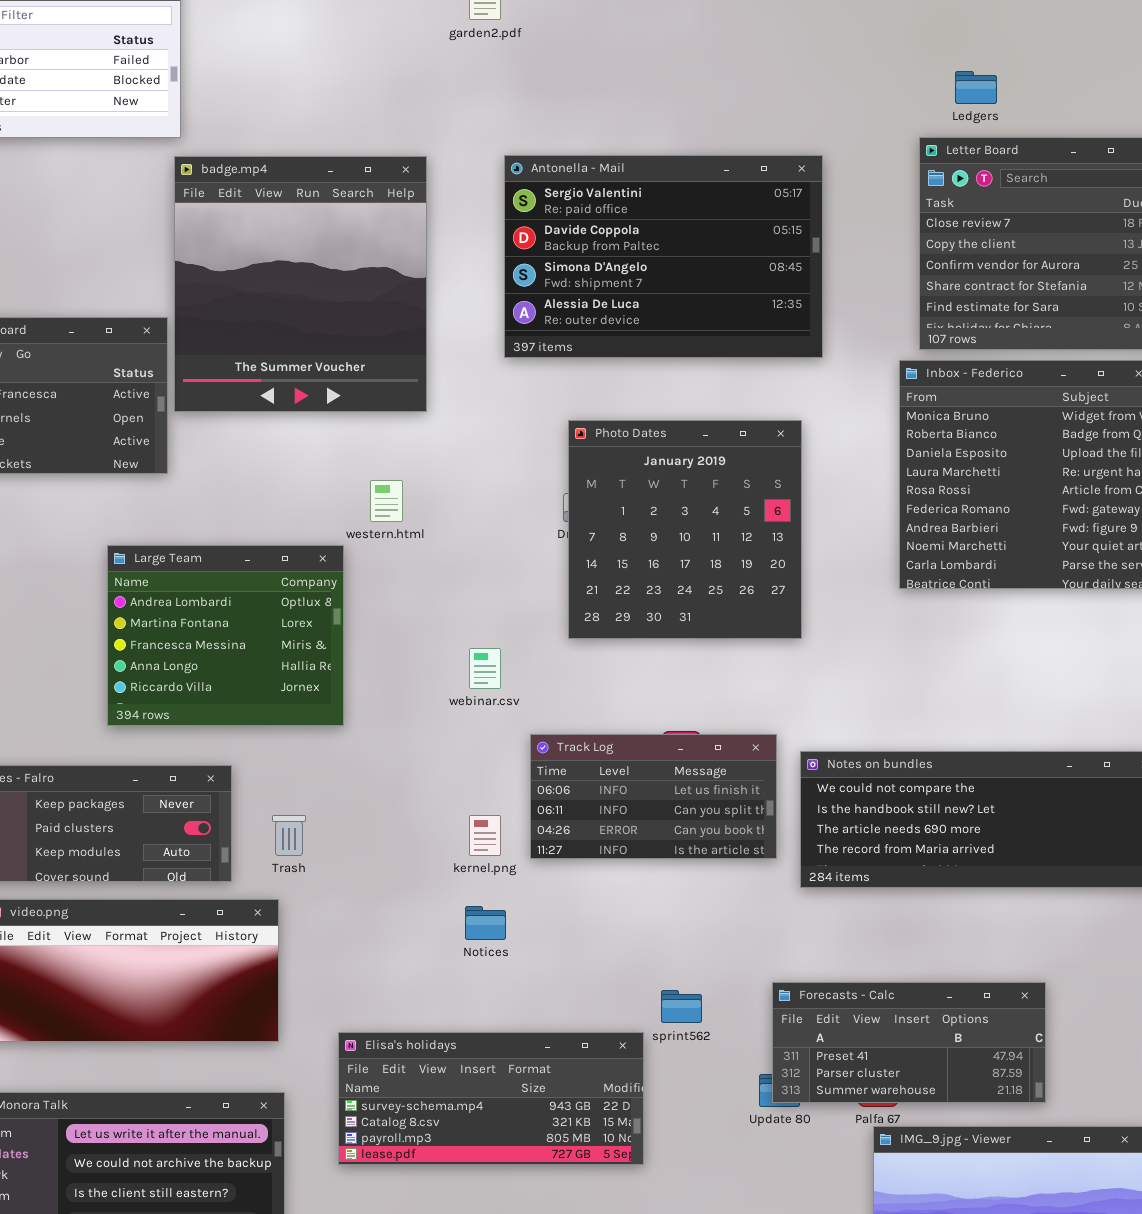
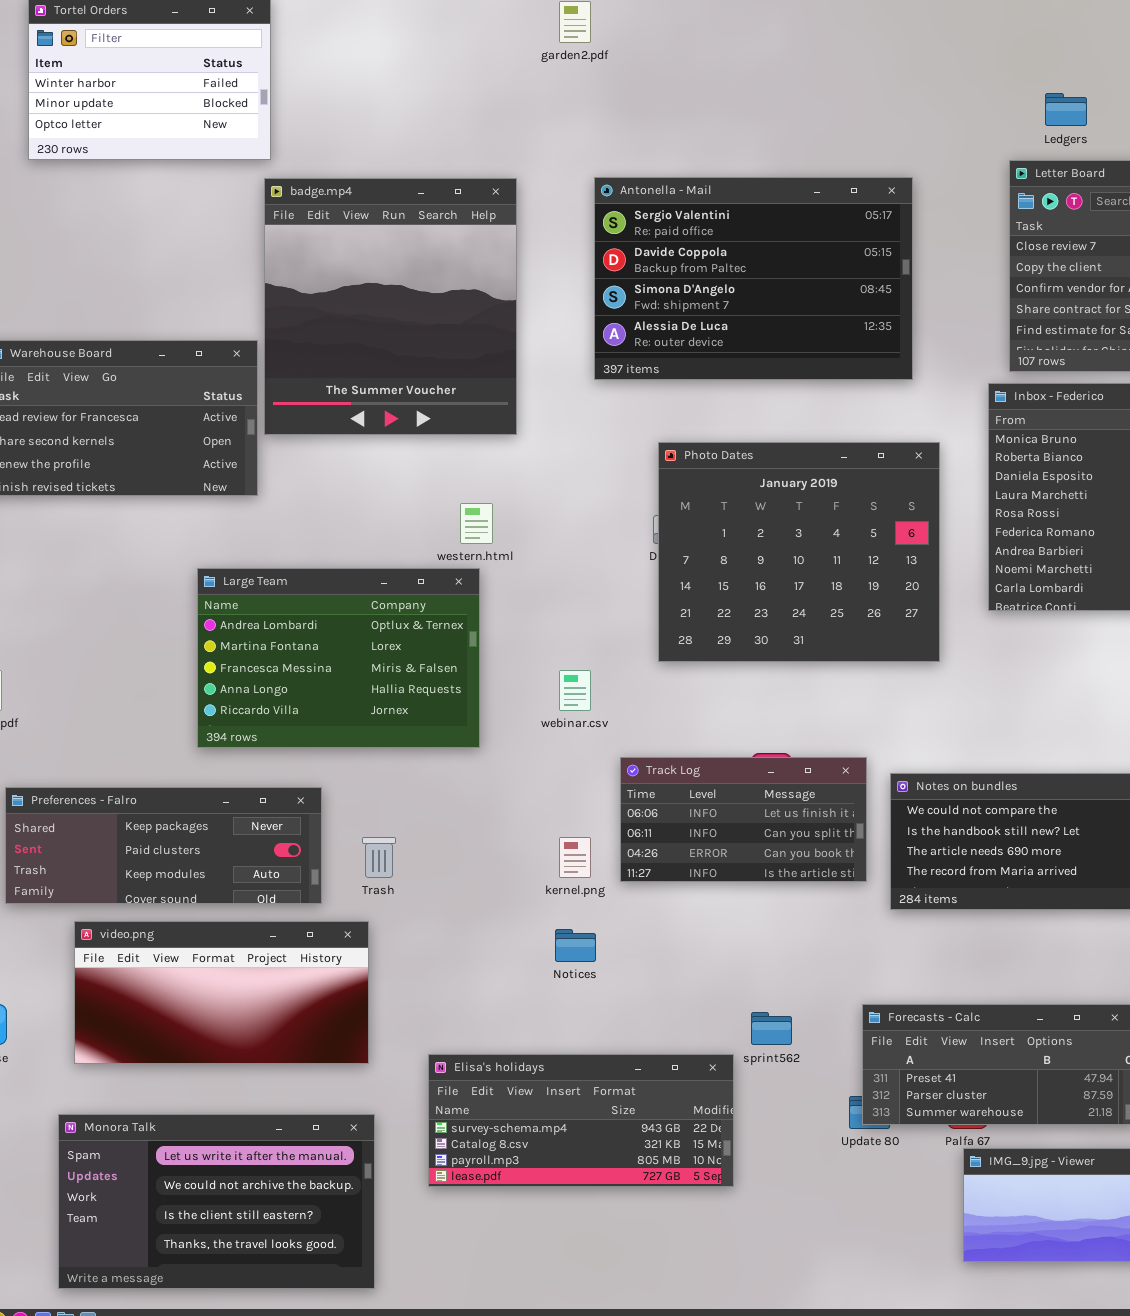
Photo Dates: [568,420,802,639] -> [658,442,940,662], resized
Large Team: [107,545,344,726] -> [197,568,480,748], resized

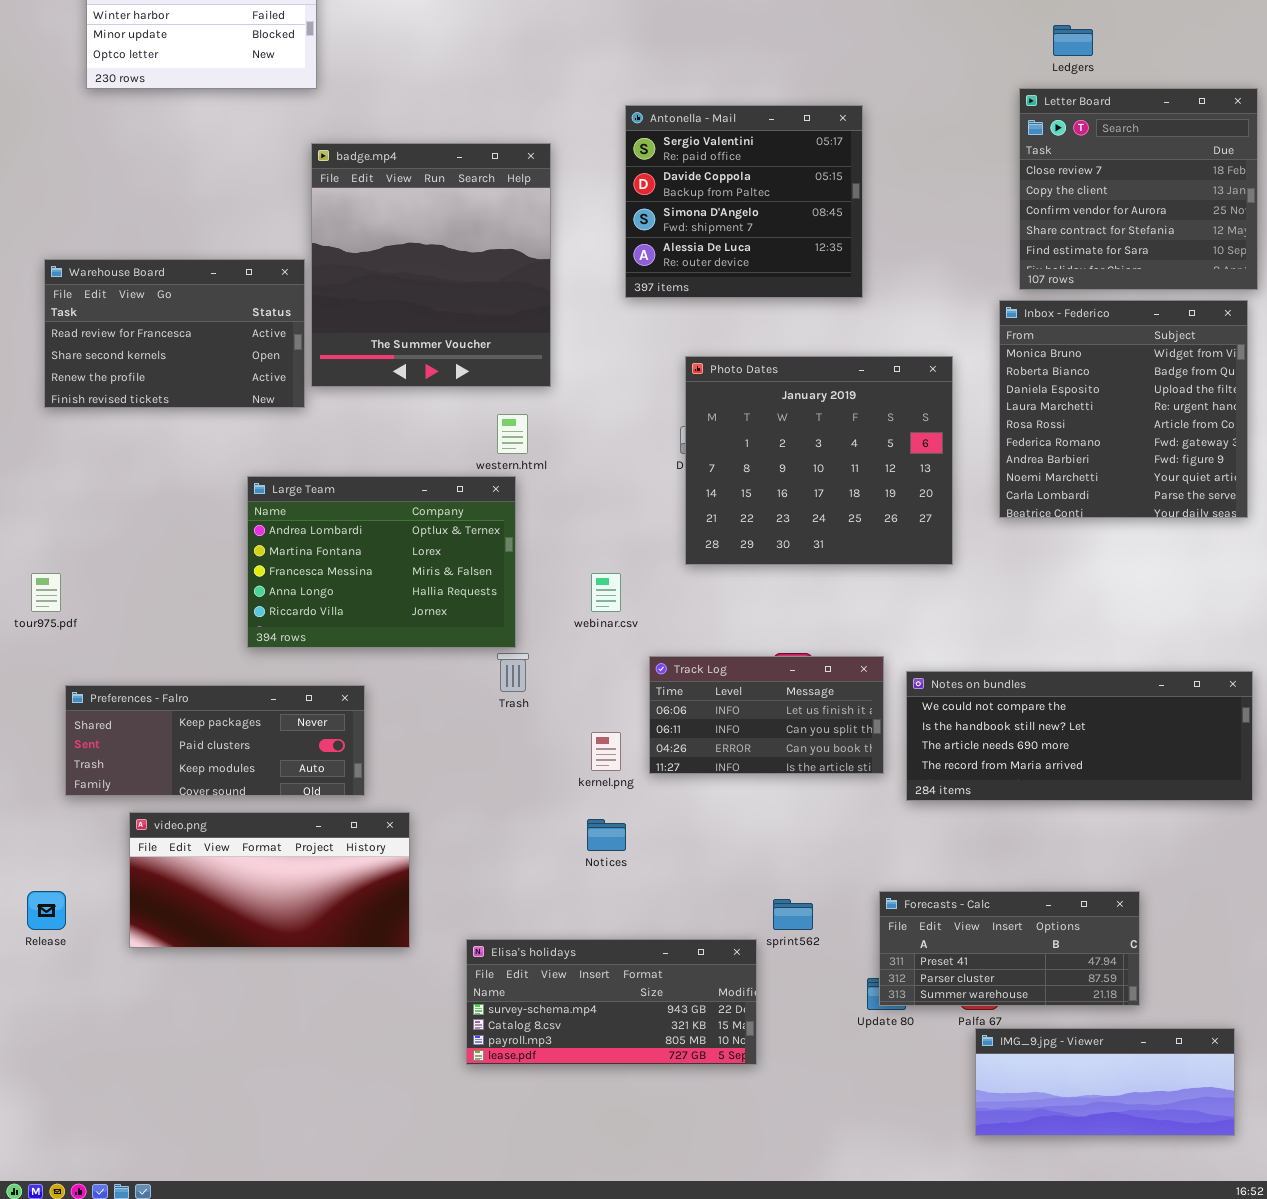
Antonella - Mail: [594,177,913,380] -> [625,105,863,298], resized
badge.mp4: [264,178,517,435] -> [311,143,551,387], moved
Trash: [362,837,396,878] -> [497,653,529,692], moved
Monora Talk: [58,1114,375,1289] -> none, closed

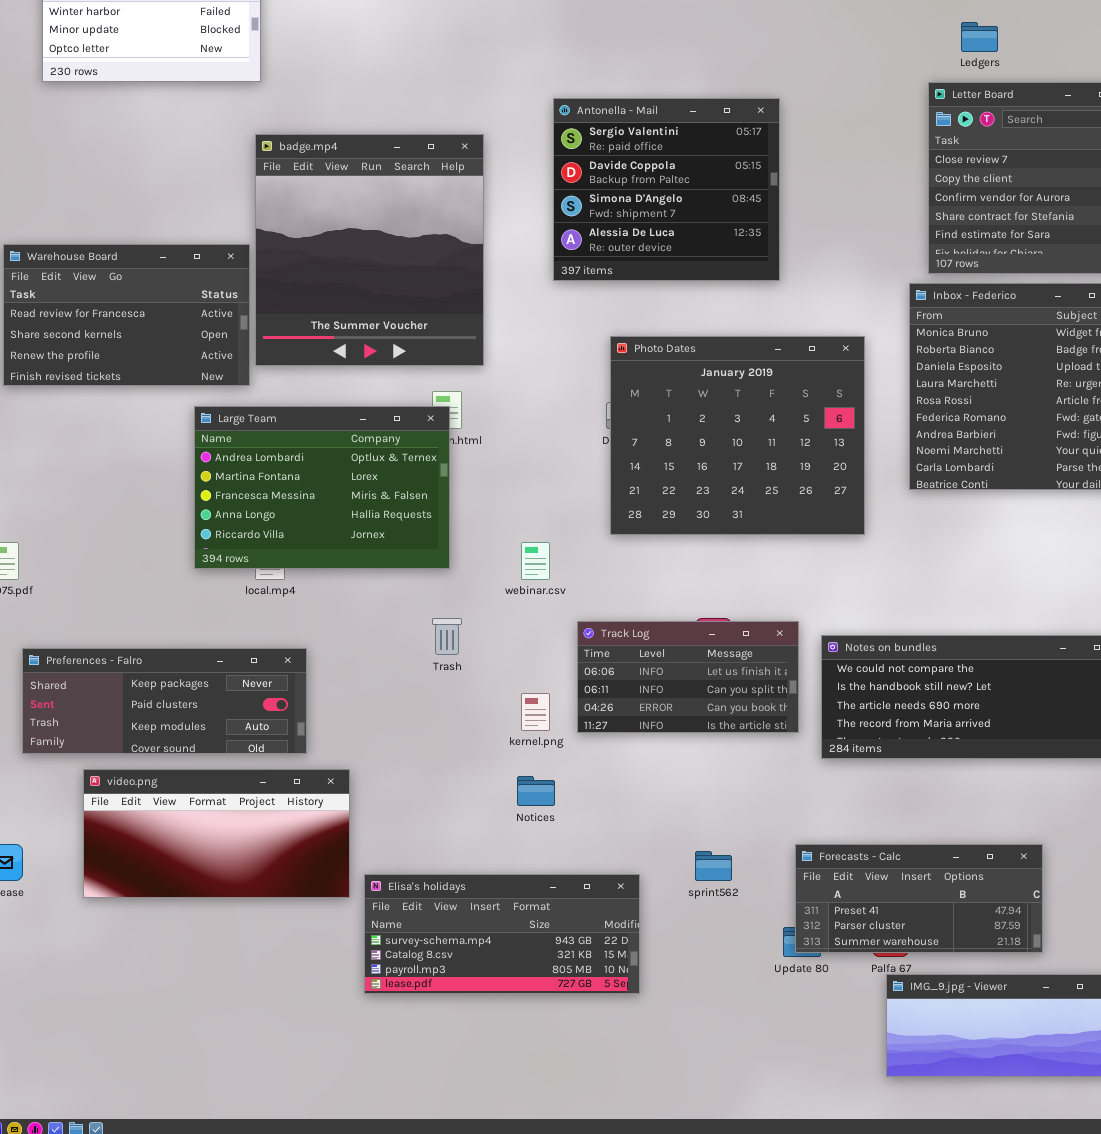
Large Team: [247,476,516,648] -> [194,406,450,569], moved
Elisa's holidays: [466,939,757,1065] -> [364,874,640,994], moved

